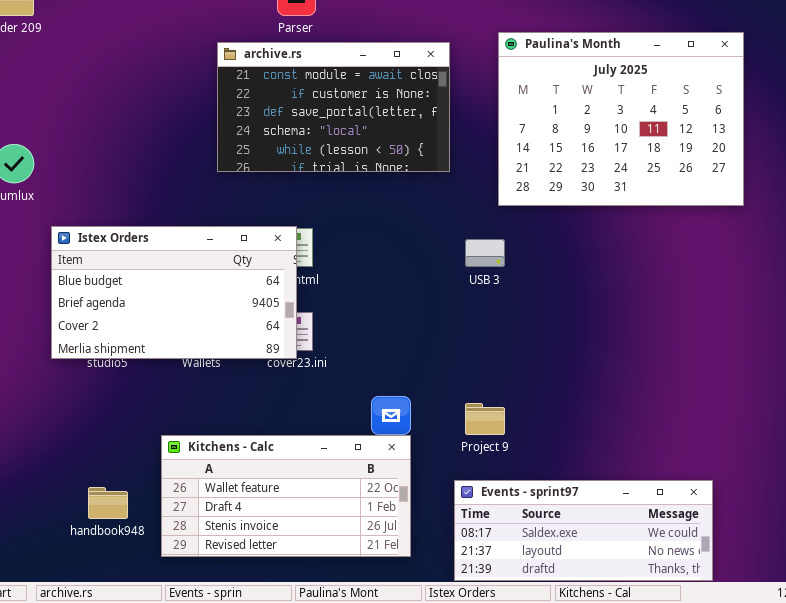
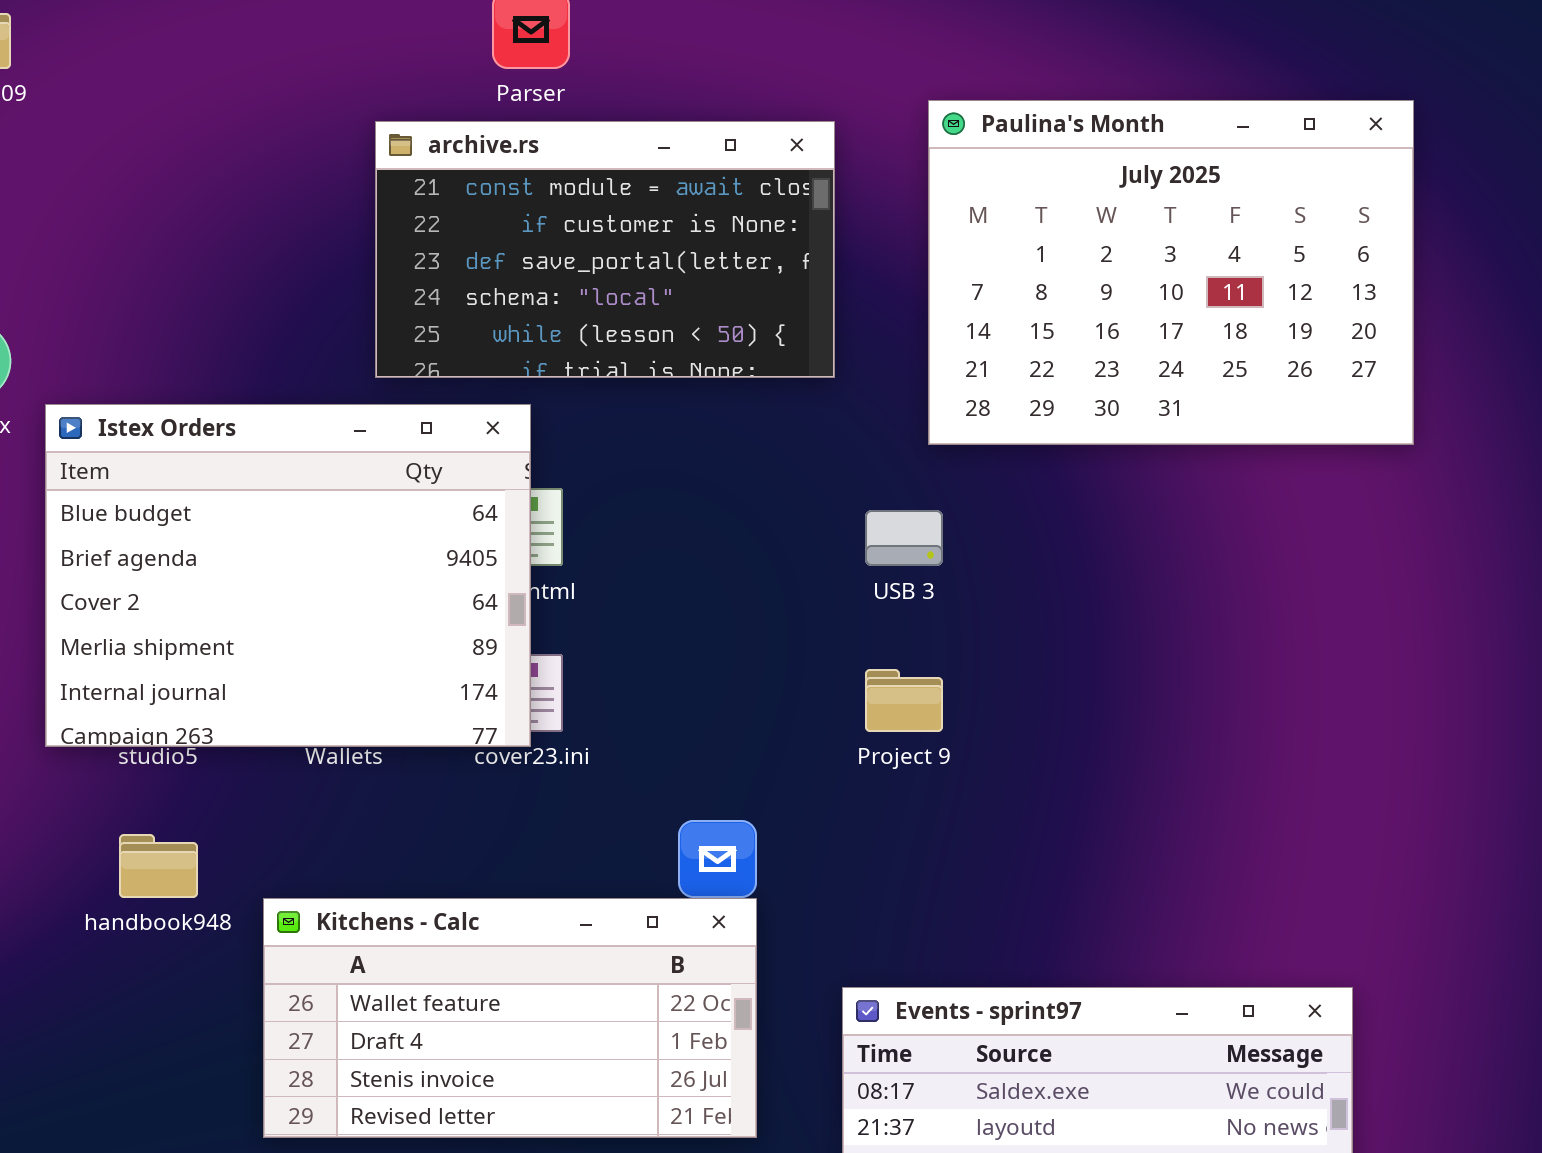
Istex Orders: [51,226,297,359] -> [45,404,531,747], resized
Project 9: [465,403,505,435] -> [865,669,943,732], moved
handbook948: [88,487,128,519] -> [119,834,198,898], moved

